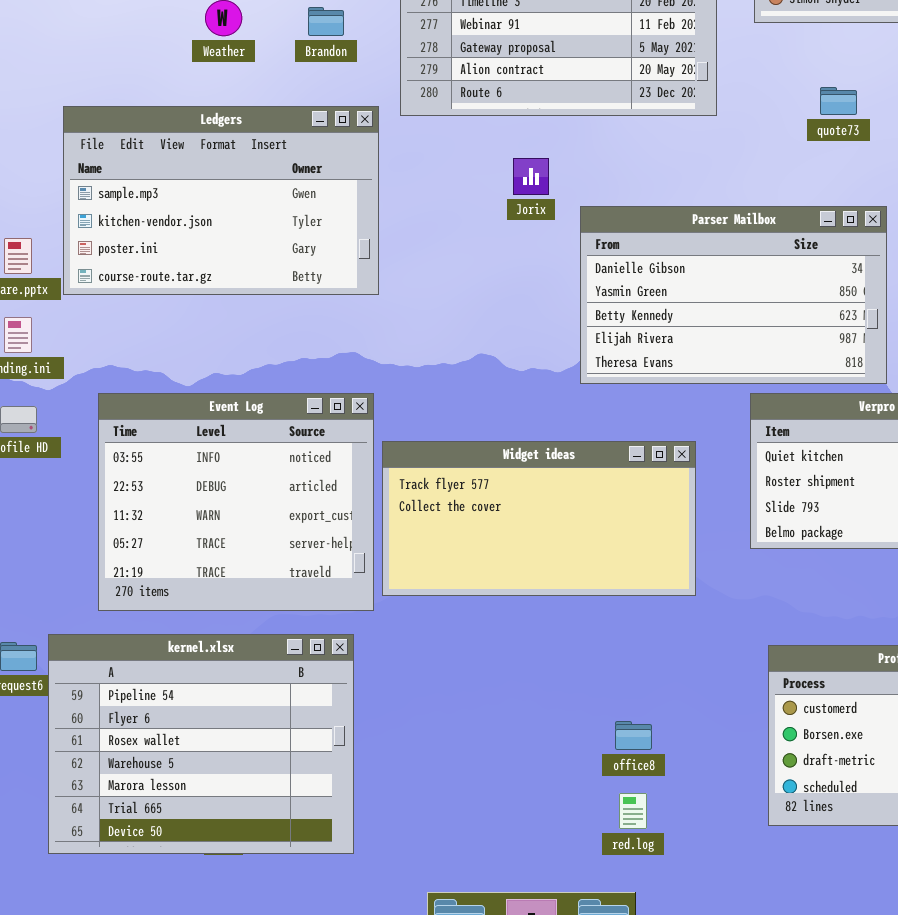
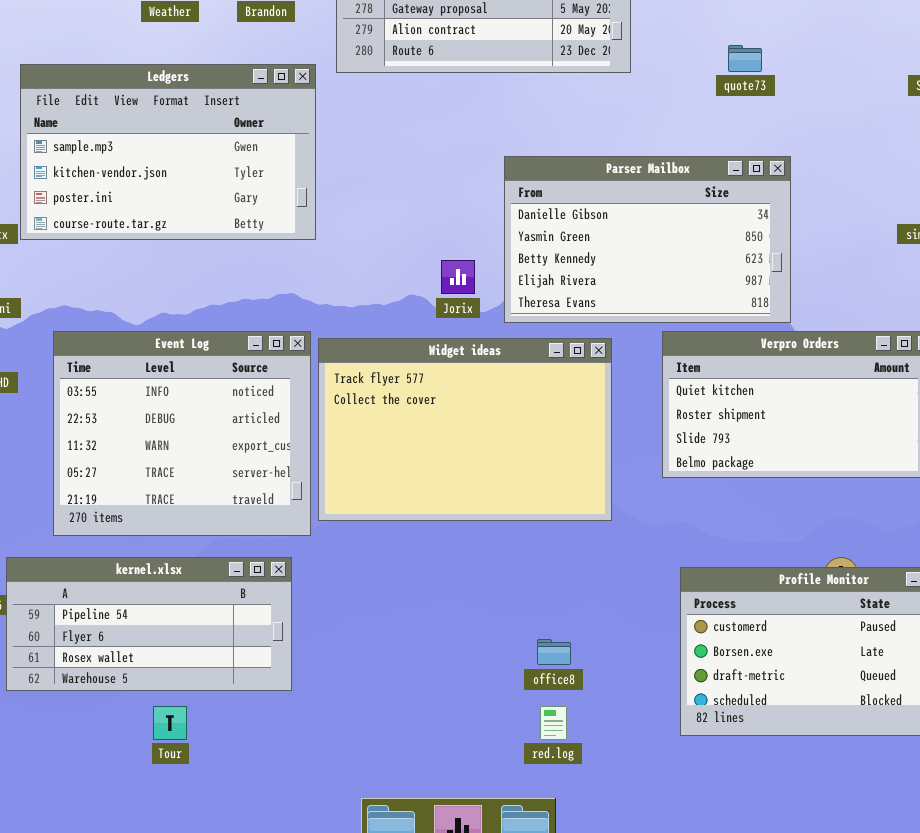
Jorix: [513,158,549,195] -> [441,260,475,294], moved
Widget ideas: [382,441,696,596] -> [318,338,612,521], resized
kernel.xlsx: [48,634,354,854] -> [6,557,292,691], resized

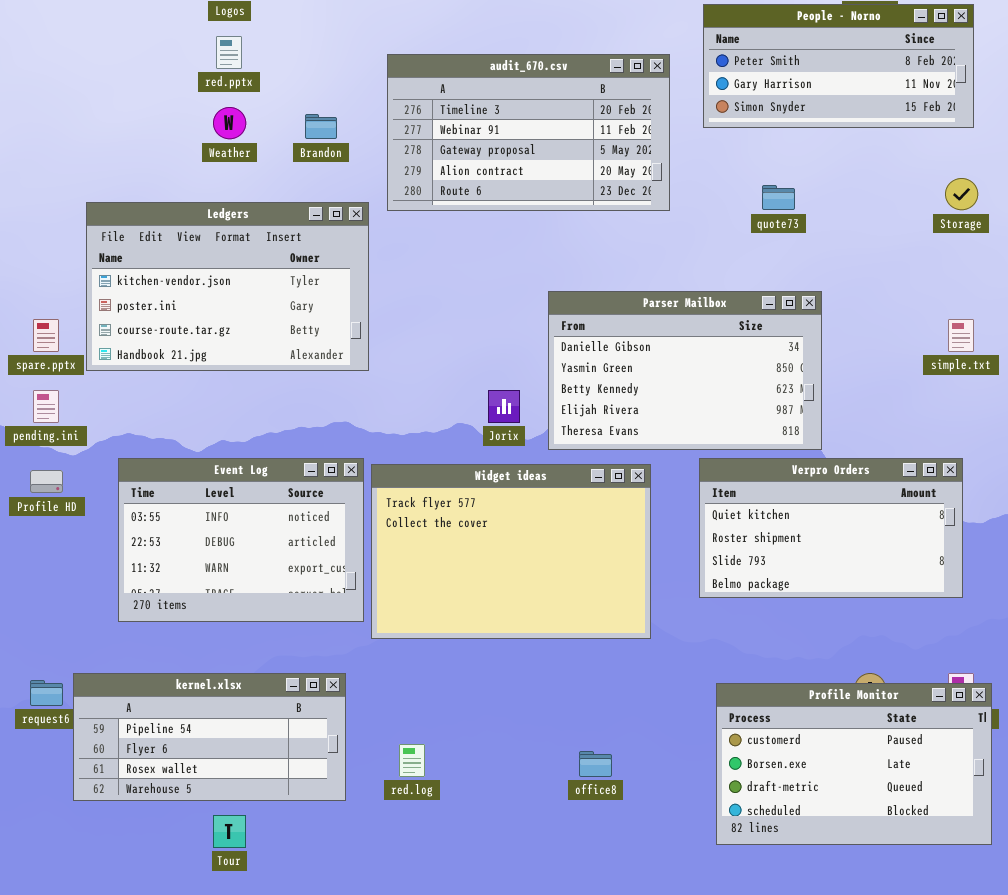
Ledgers: [20,64,316,240] -> [86,202,369,371], scrolled down 1 row
Event Log: [53,331,311,536] -> [118,458,364,622], resized
red.log: [540,706,567,740] -> [399,744,425,777], moved

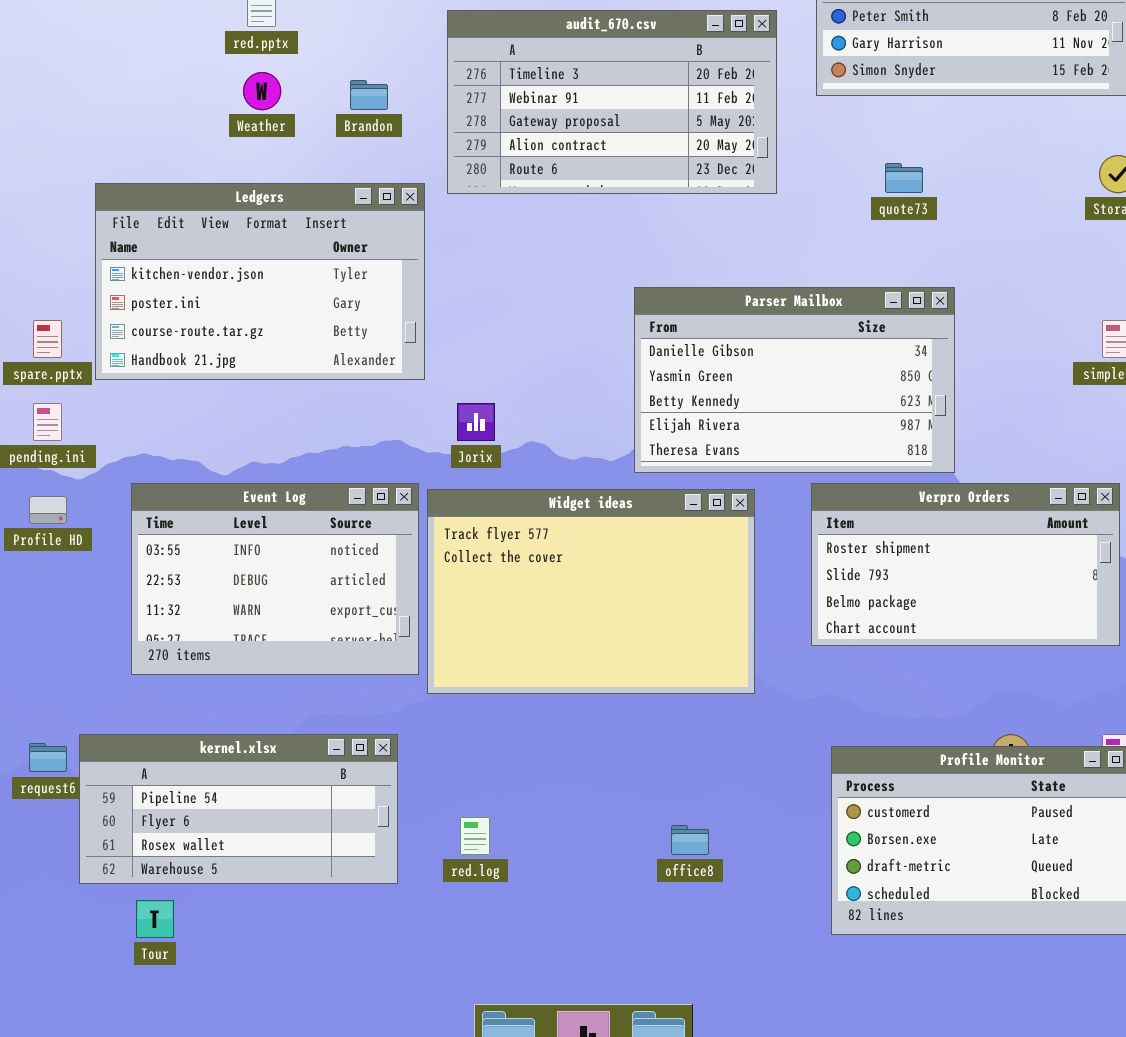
Jorix: [488,390,520,423] -> [457,403,495,441], moved
Verpro Orders: [699,458,963,598] -> [811,483,1120,646], scrolled down 1 row
Tour: [213,815,246,848] -> [136,900,174,938], moved

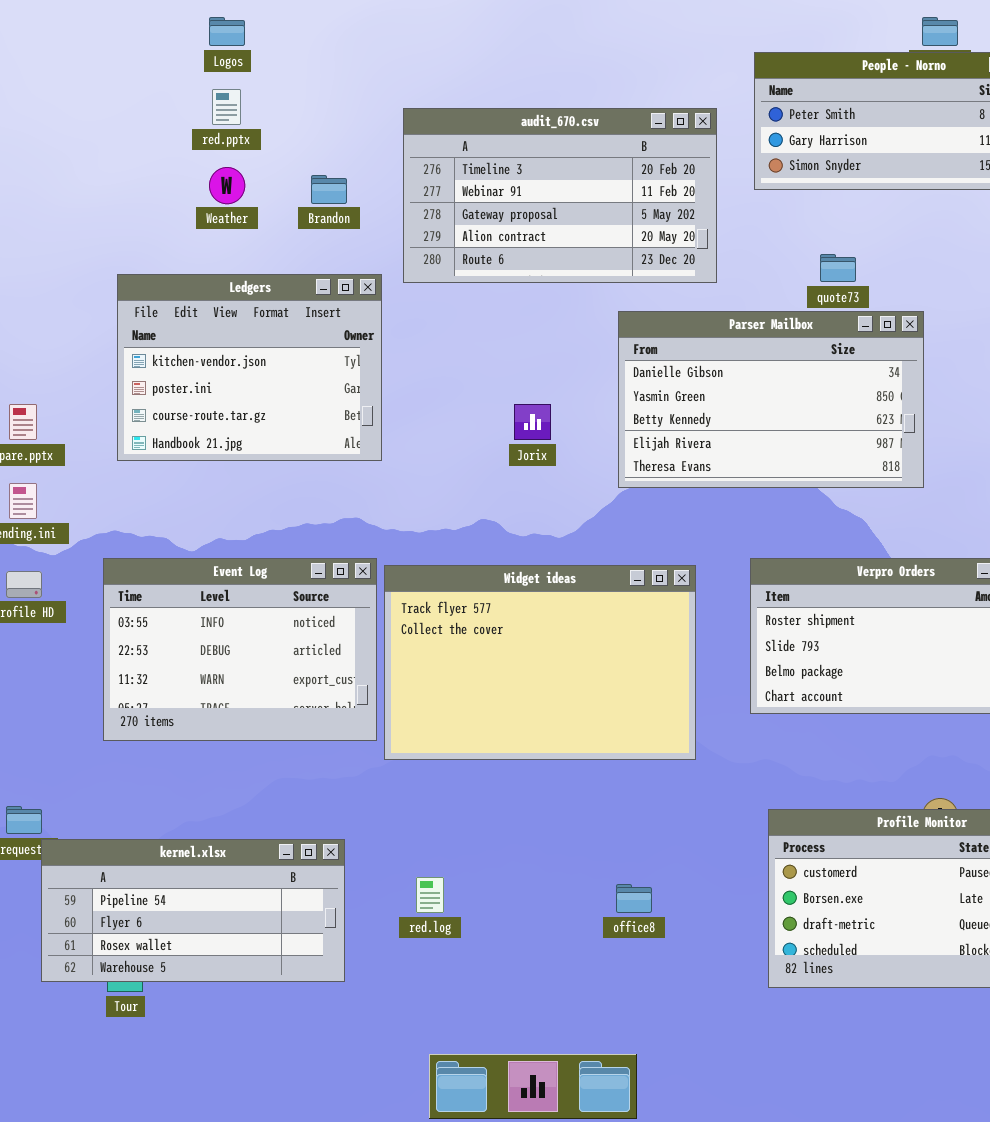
Ledgers: [95,183,425,380] -> [117,274,382,461], resized
Parser Mailbox: [634,287,955,473] -> [618,311,924,488], moved
Jorix: [457,403,495,441] -> [514,404,551,440], moved
kernel.xlsx: [79,734,398,884] -> [41,839,345,982], moved

